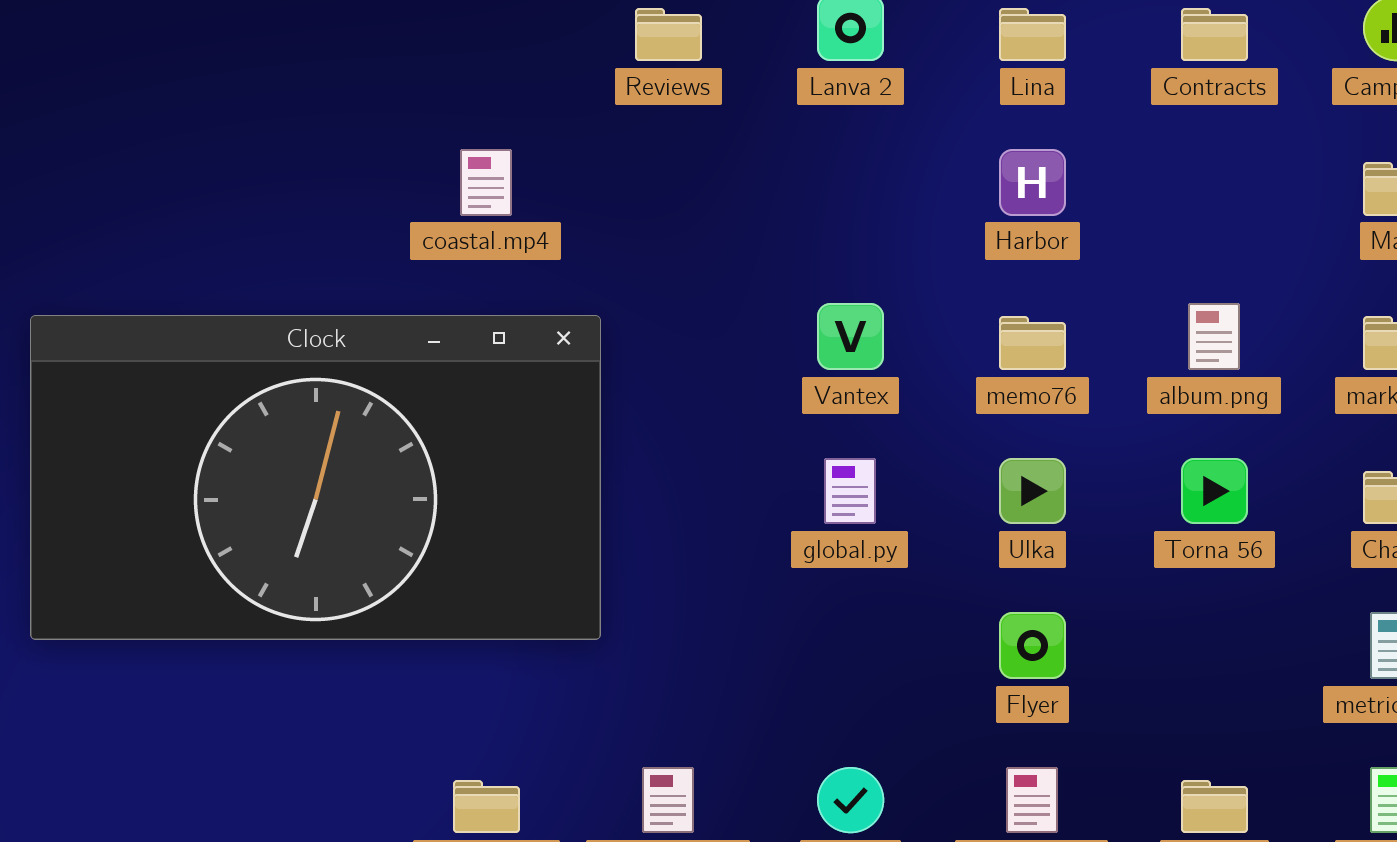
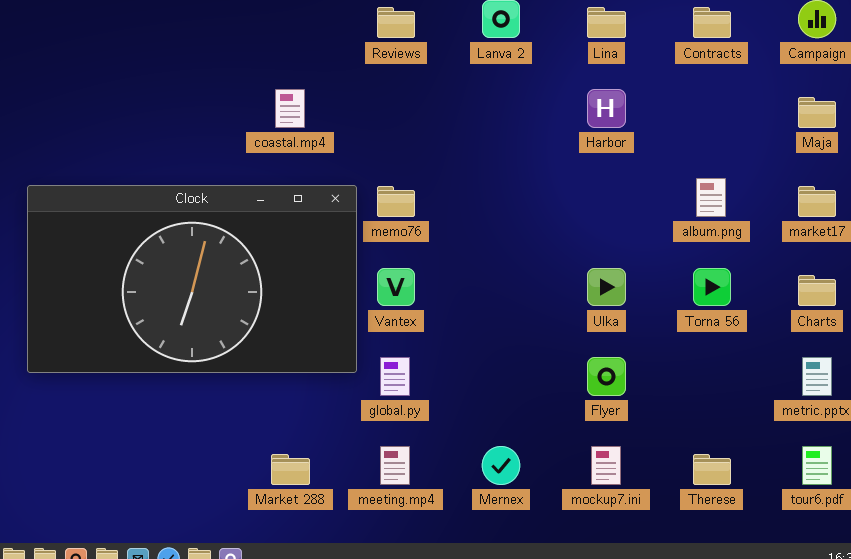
Vantex: [817,303,884,370] -> [377,268,415,306], moved
memo76: [999,316,1066,370] -> [377,186,415,217], moved
global.py: [824,458,876,524] -> [380,357,410,396], moved

